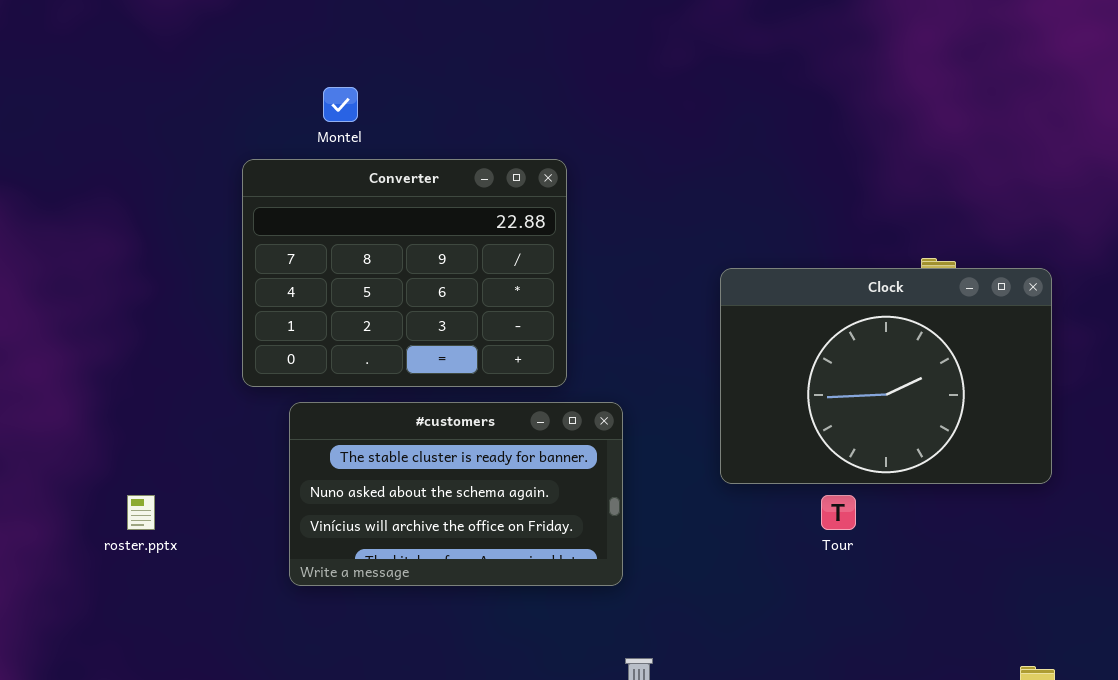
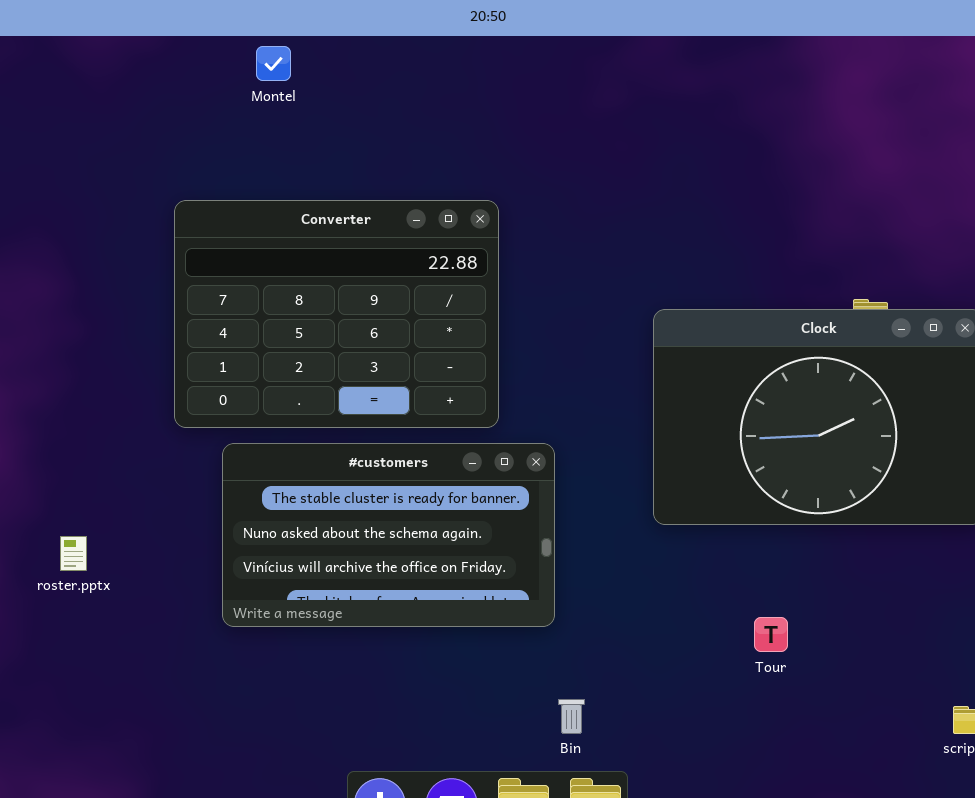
Montel: [323,87,358,122] -> [256,46,291,81], moved
Tour: [821,495,856,530] -> [754,617,788,652], moved

